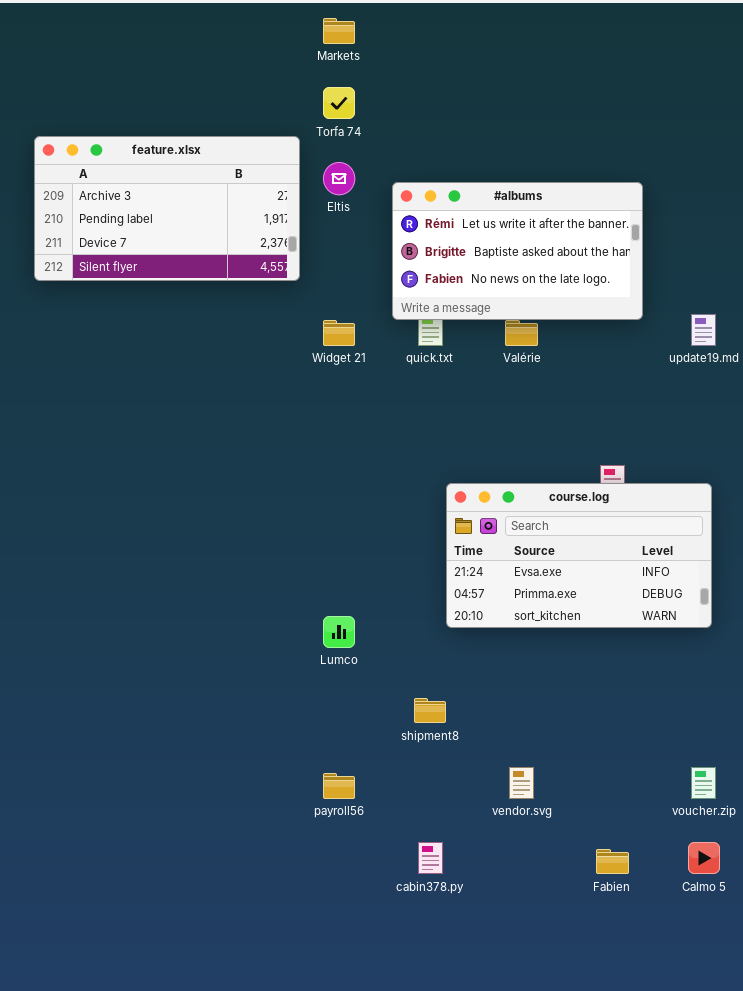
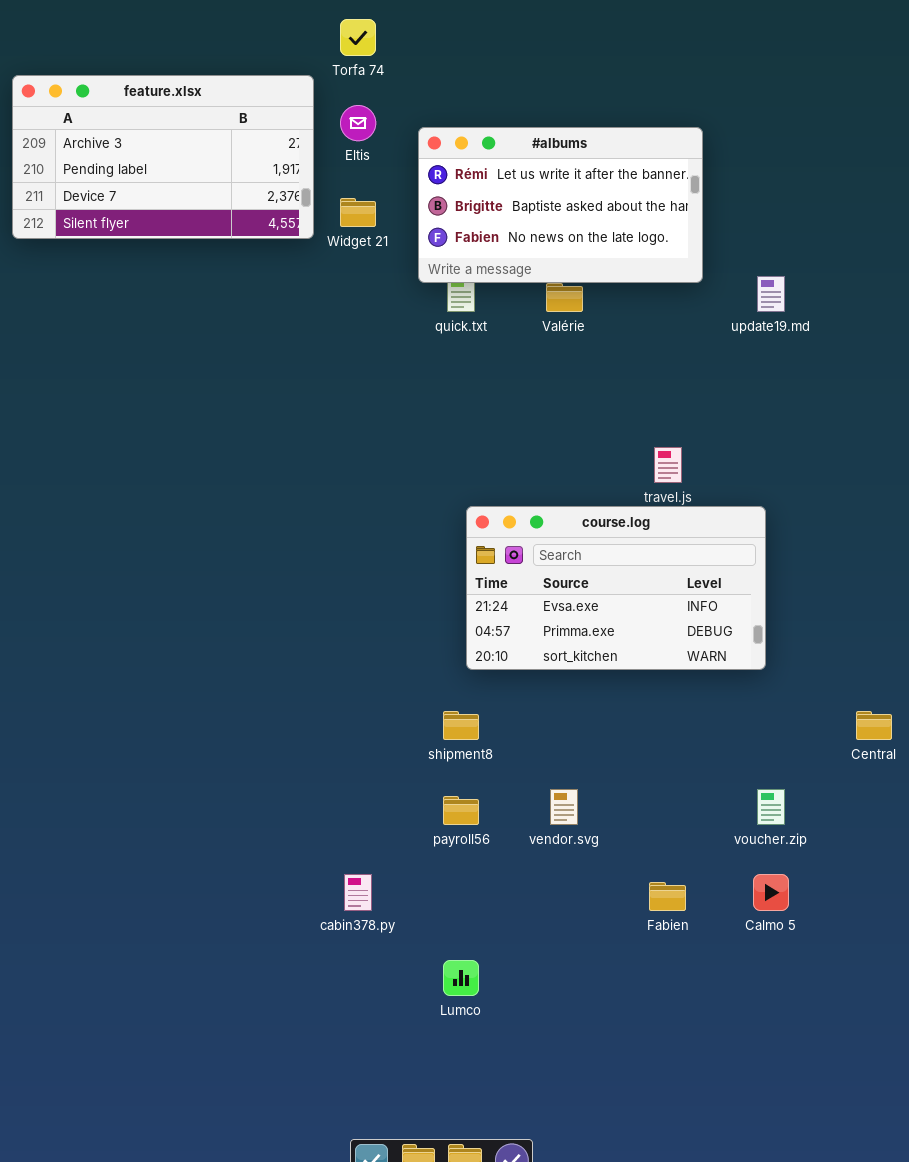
Widget 21: [323,320,355,346] -> [340,198,376,227], moved
course.log: [446,483,712,628] -> [466,506,766,670], moved
Lumco: [323,616,355,648] -> [443,960,479,996], moved
payroll56: [323,773,355,799] -> [443,796,479,825], moved
cabin378.py: [418,842,443,874] -> [344,874,372,911], moved

